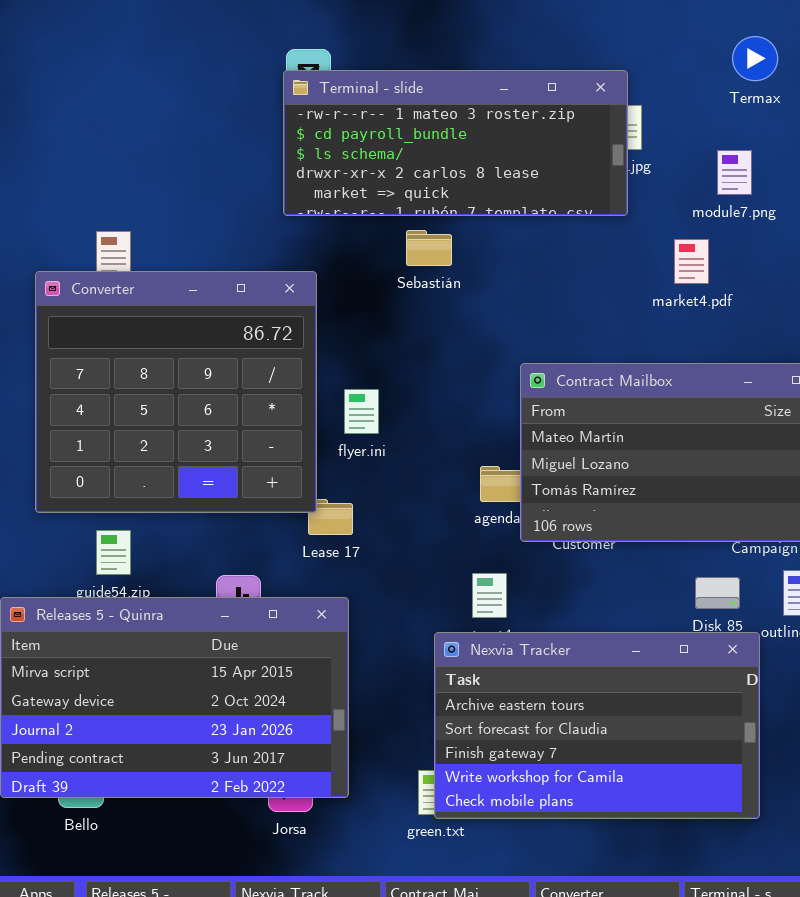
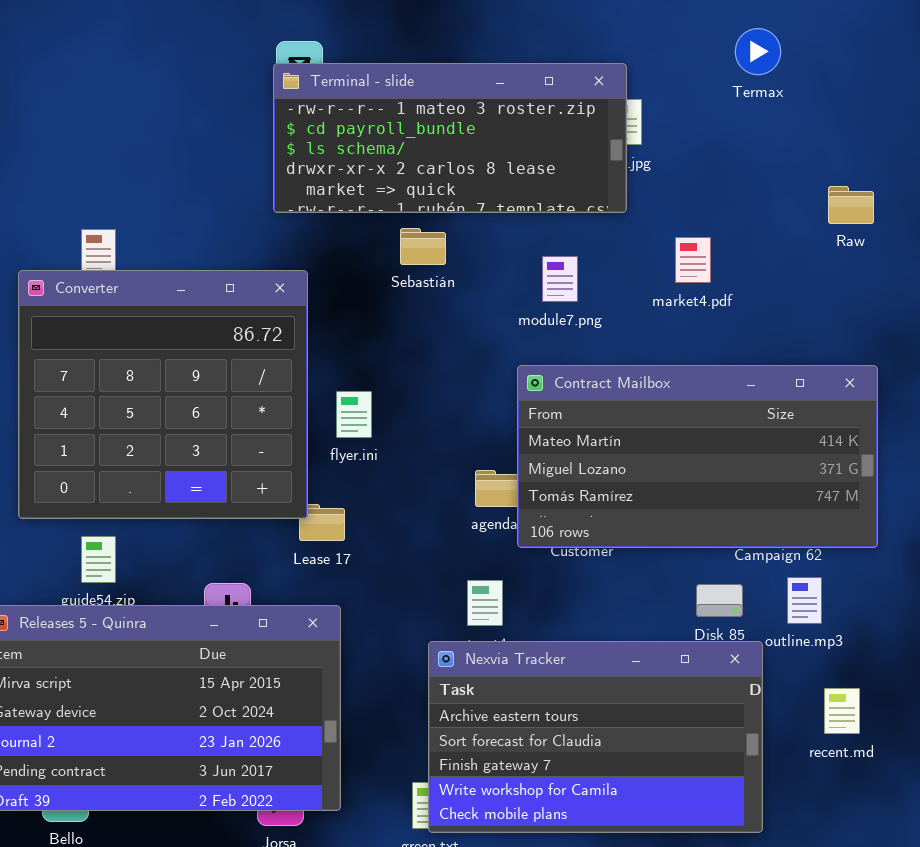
module7.png: [717,150,752,195] -> [542,256,578,302], moved

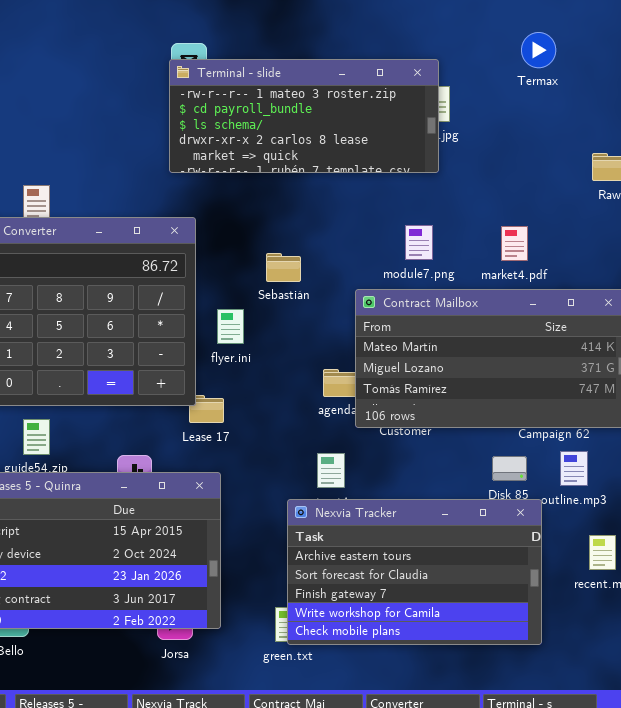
Sebastián: [400,228,446,265] -> [266,253,301,282], moved
market4.pdf: [675,237,711,283] -> [501,226,528,261], moved
module7.png: [542,256,578,302] -> [405,225,433,260], moved

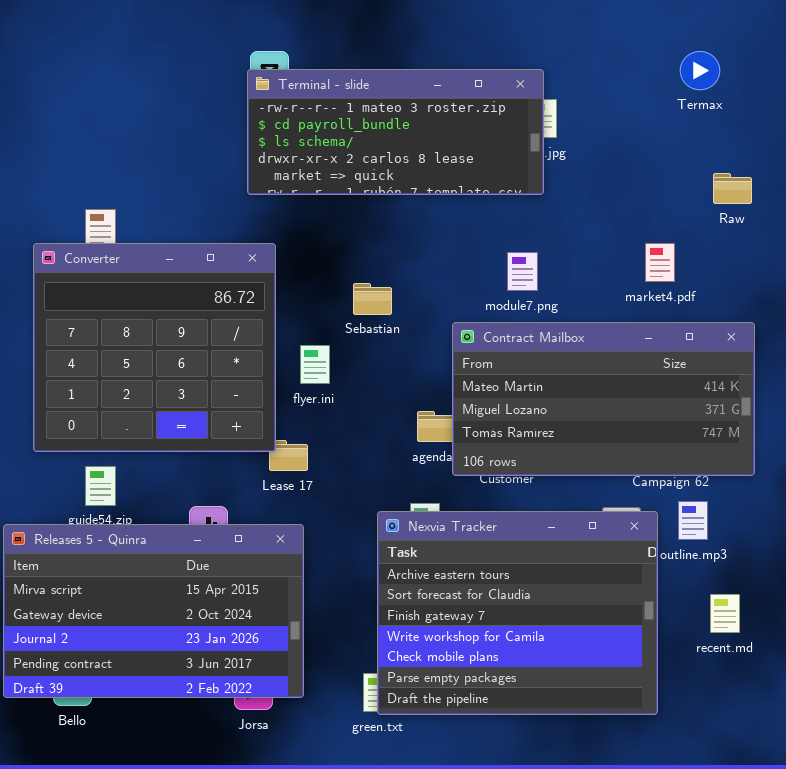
Termax: [521,32,556,68] -> [680,51,720,90], moved
market4.pdf: [501,226,528,261] -> [645,243,675,282], moved
Nexvia Tracker: [287,499,542,645] -> [377,511,658,715], resized

